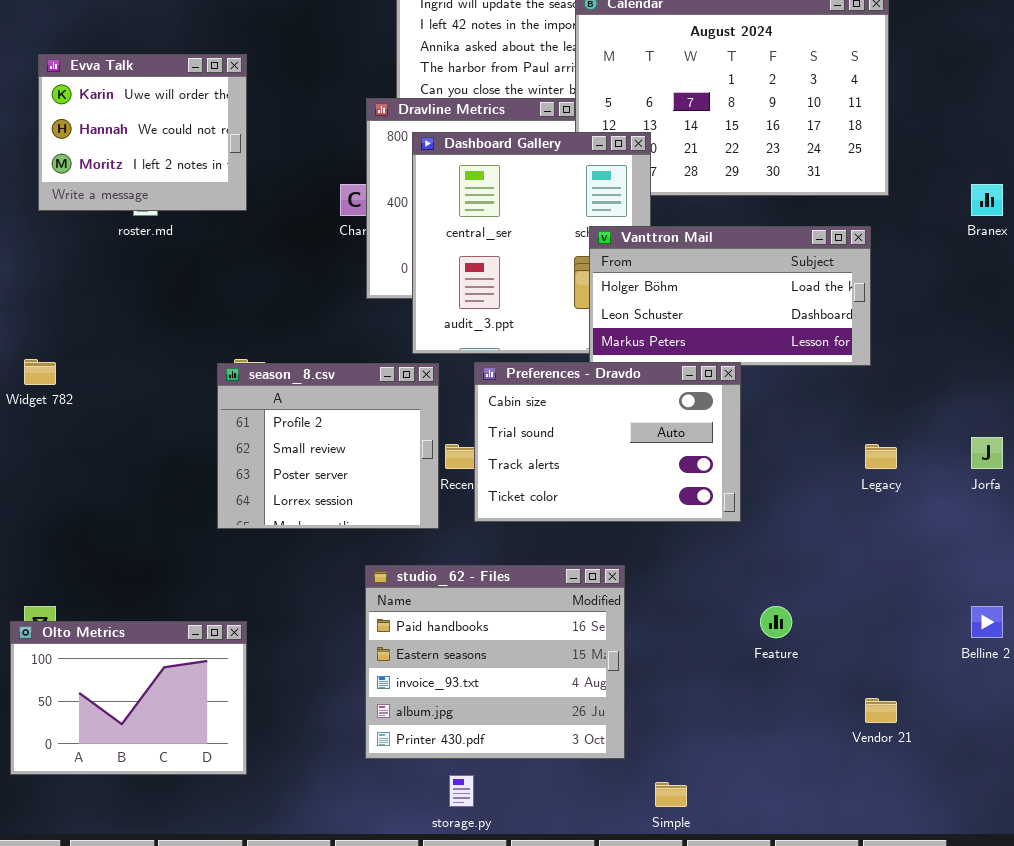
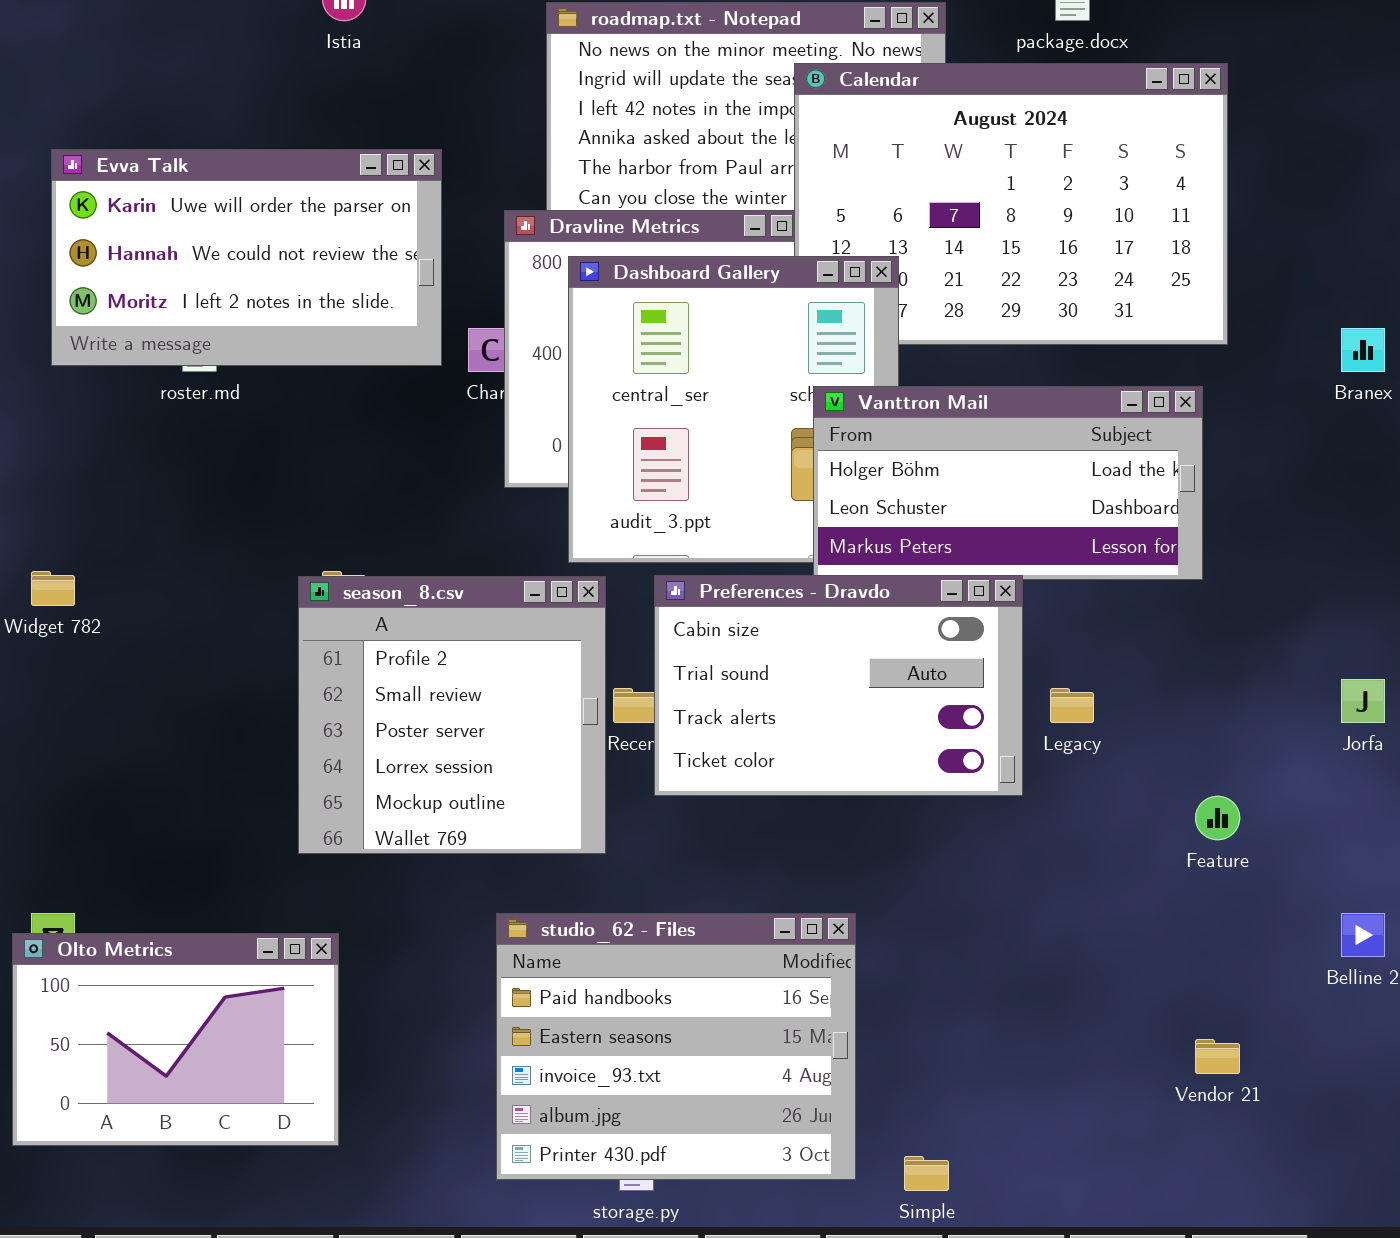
Evva Talk: [38,54,247,211] -> [51,149,442,366], resized
season_8.csv: [217,363,439,529] -> [298,576,606,854], resized
Legacy: [865,444,897,469] -> [1050,688,1094,723], moved
studio_62 - Files: [365,565,625,759] -> [496,913,856,1180], moved
Feature: [760,606,792,638] -> [1195,796,1240,840], moved

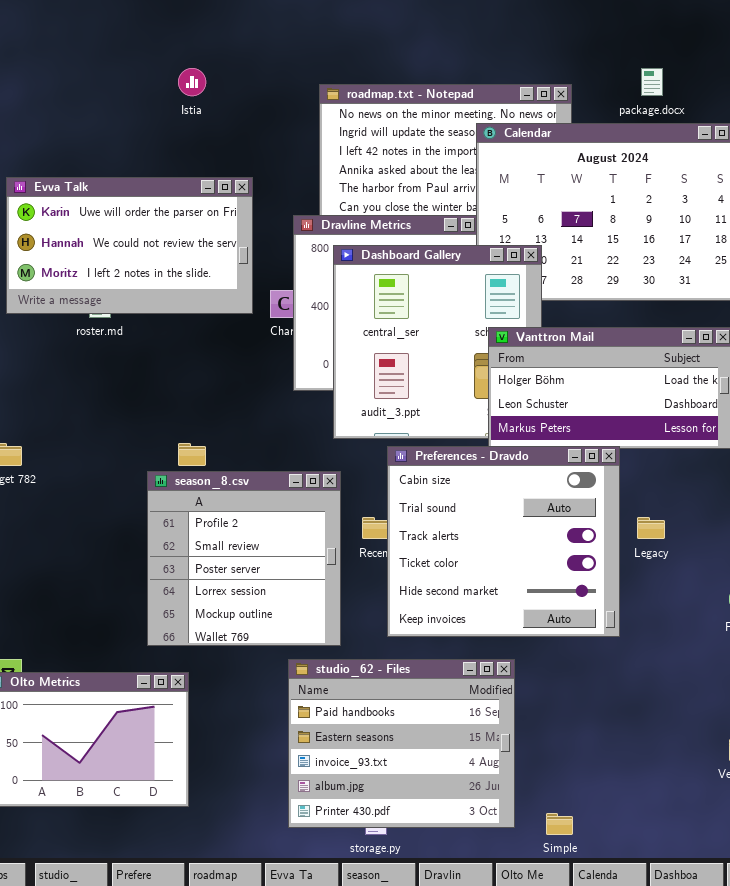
Preferences - Dravdo: [654,575,1023,796] -> [387,446,620,637], resized
season_8.csv: [298,576,606,854] -> [147,471,341,646], moved

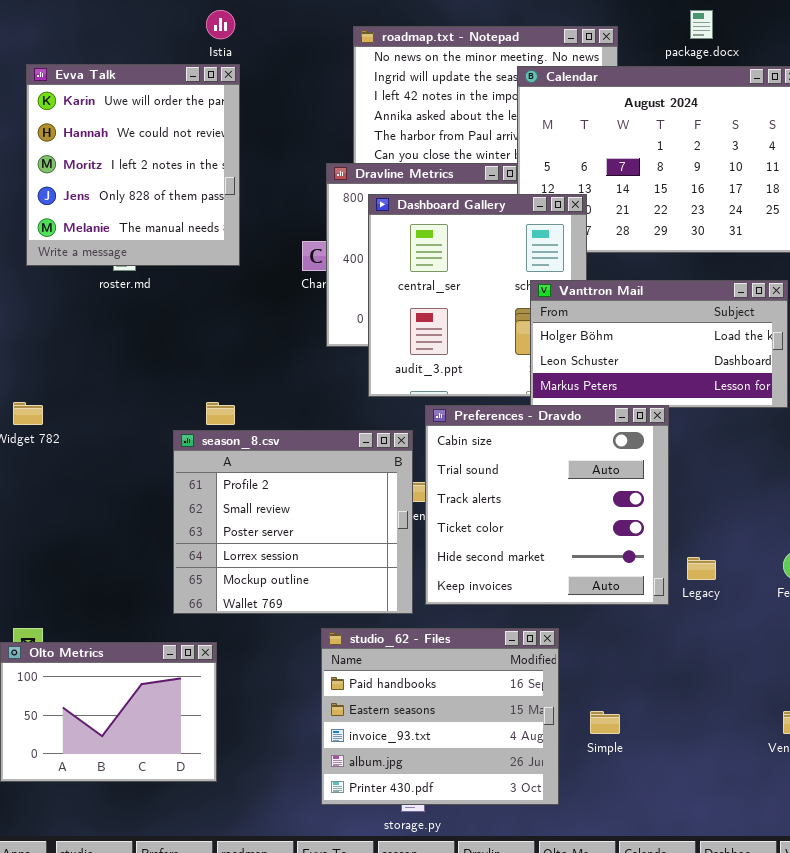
Evva Talk: [6,177,253,314] -> [26,64,240,266], resized
season_8.csv: [147,471,341,646] -> [173,430,413,614], resized
Legacy: [637,517,665,539] -> [687,557,716,580], moved
Simple: [546,813,573,835] -> [590,711,620,734], moved

